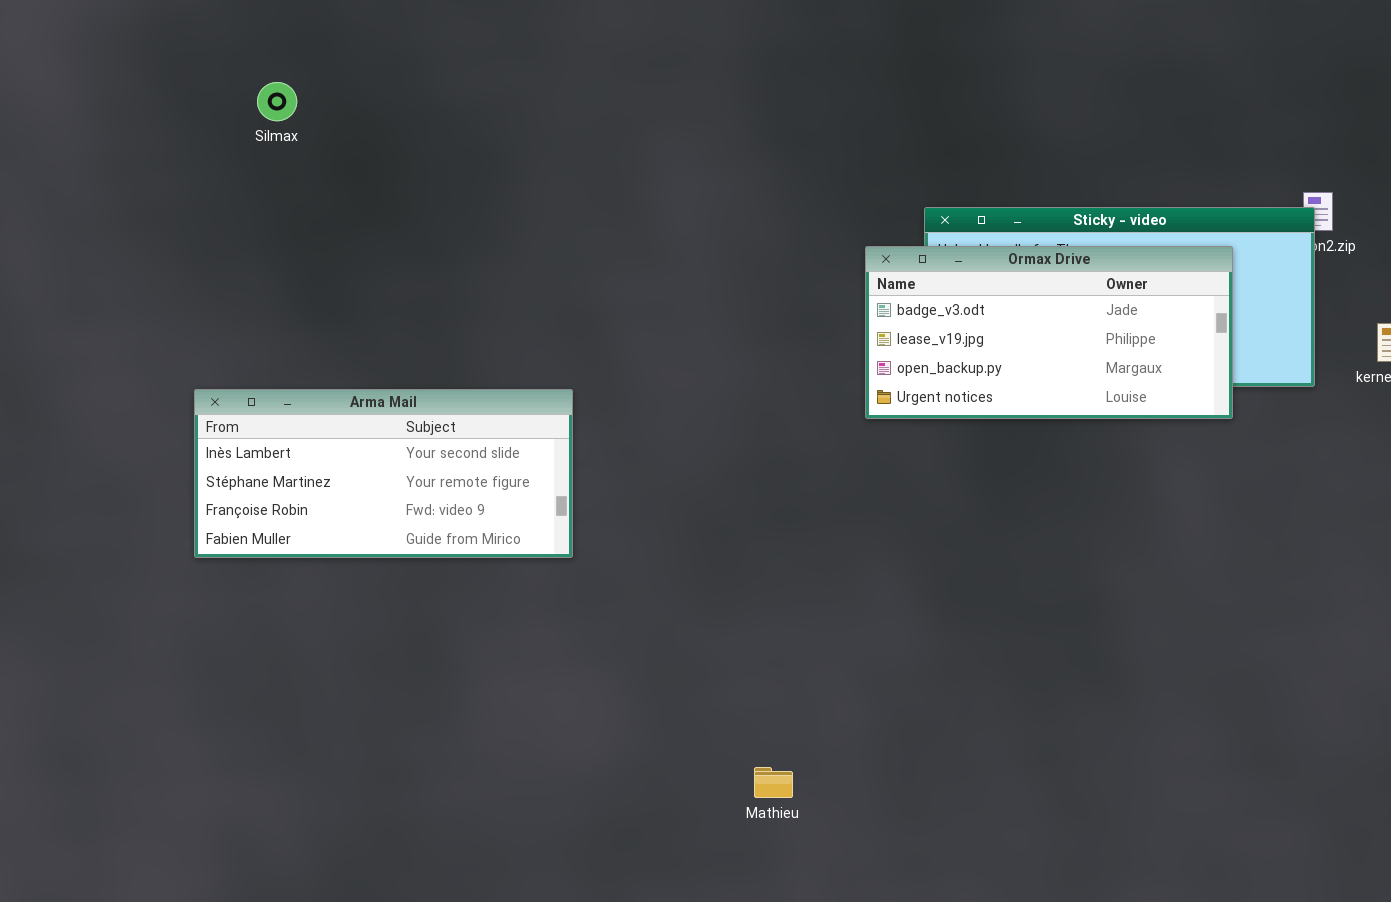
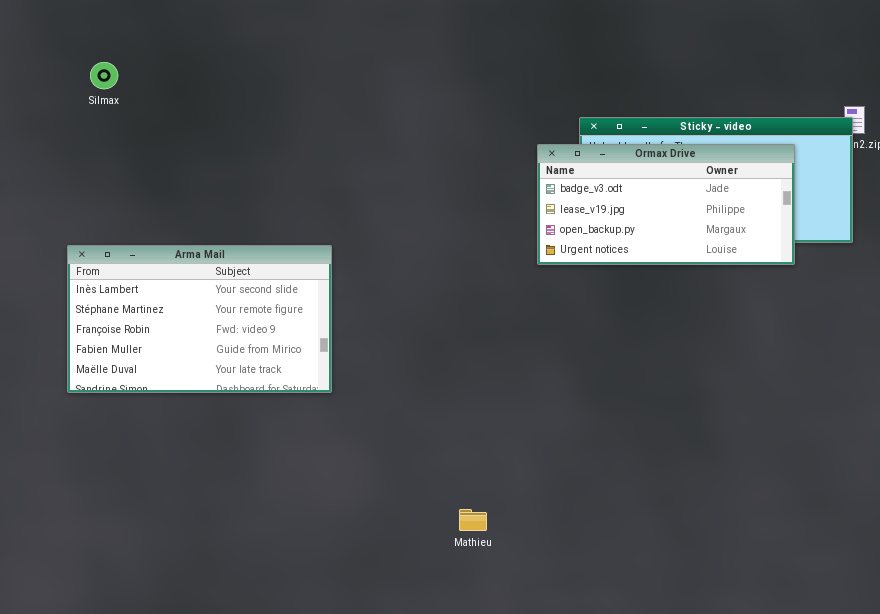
Silmax: [257,82,297,121] -> [90,62,118,89], moved
Arma Mail: [194,389,573,558] -> [67,245,332,393], resized

